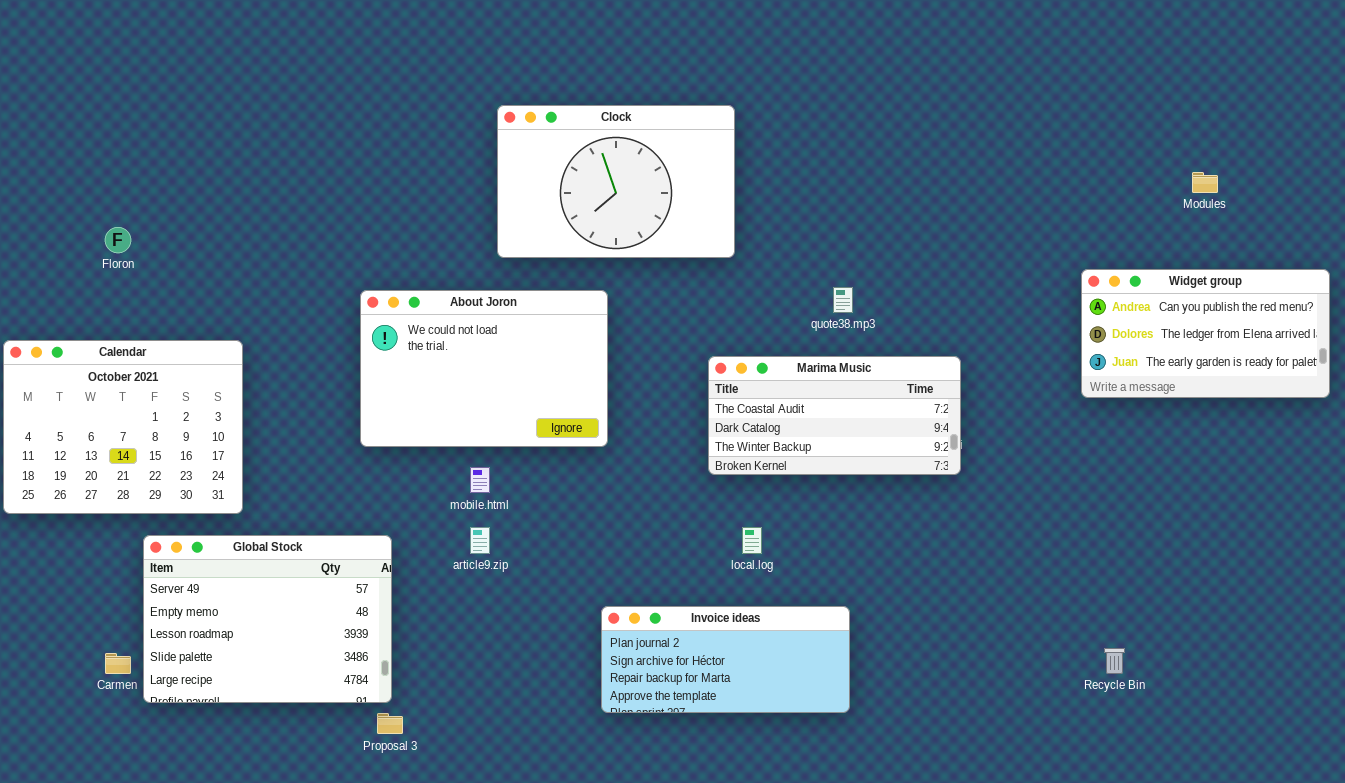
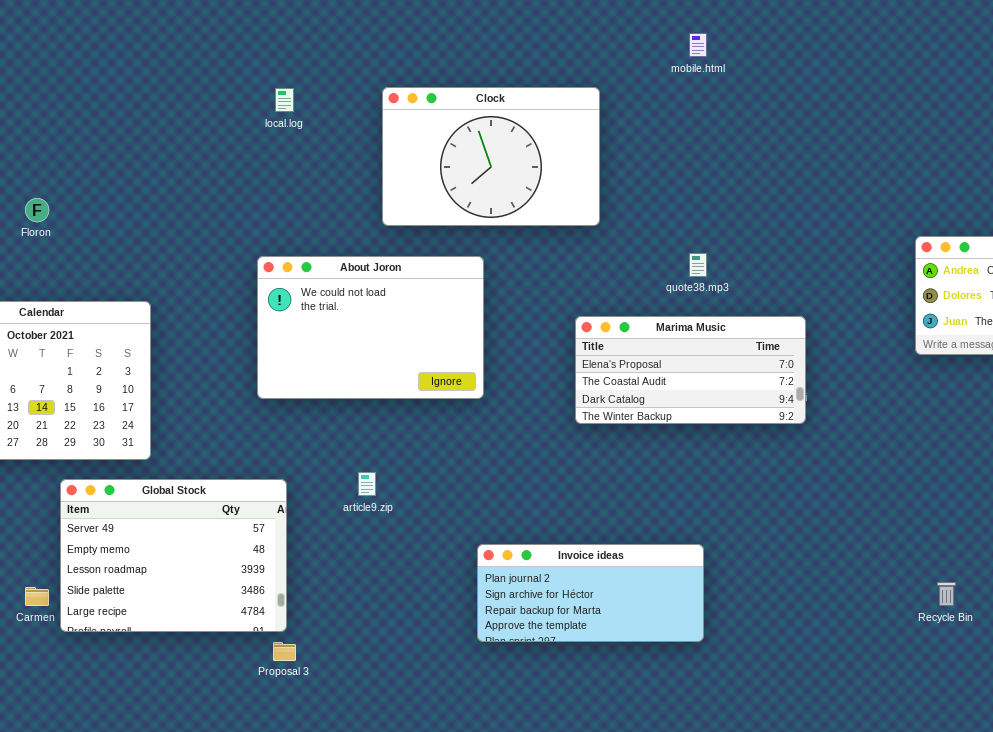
Marima Music: [708,356,961,475] -> [575,316,806,424], scrolled up 1 row
mobile.html: [470,467,490,493] -> [689,33,707,57], moved
local.log: [742,527,762,554] -> [275,88,294,112], moved

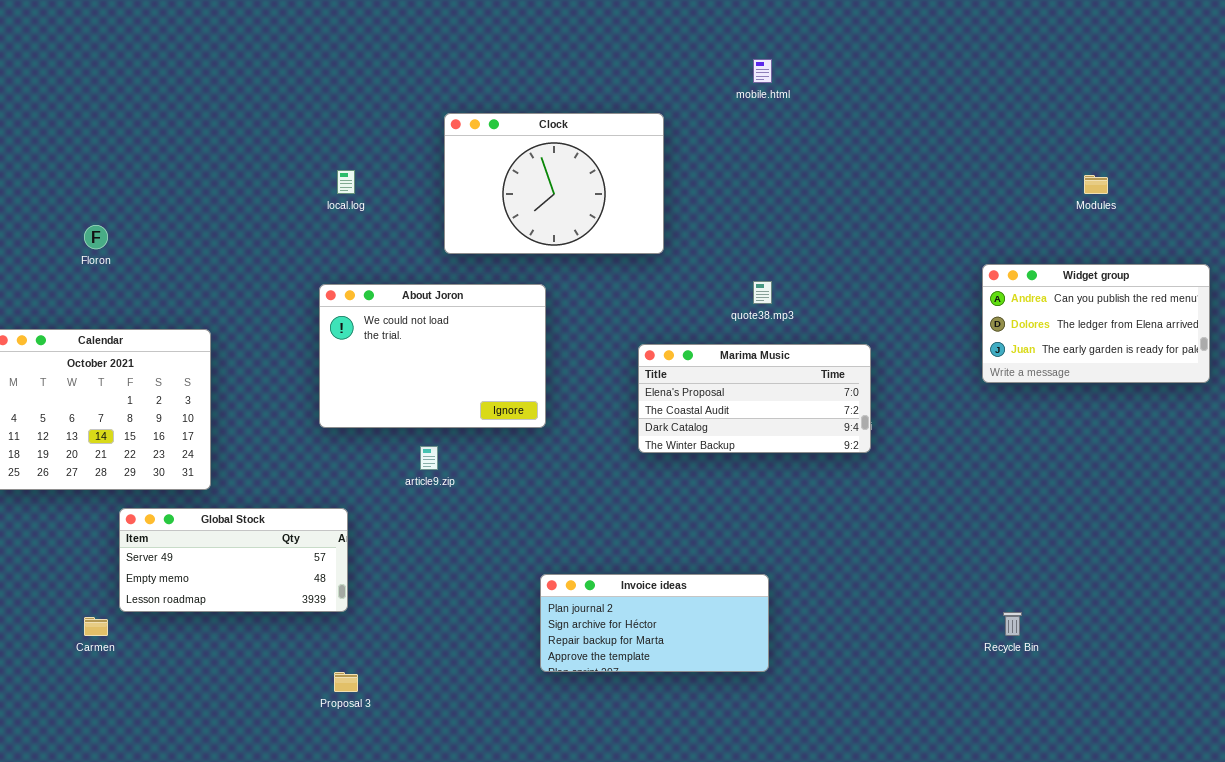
local.log: [275,88,294,112] -> [337,170,355,194], moved
article9.zip: [358,472,376,496] -> [420,446,438,470], moved
Global Stock: [60,479,287,632] -> [119,508,348,612], resized

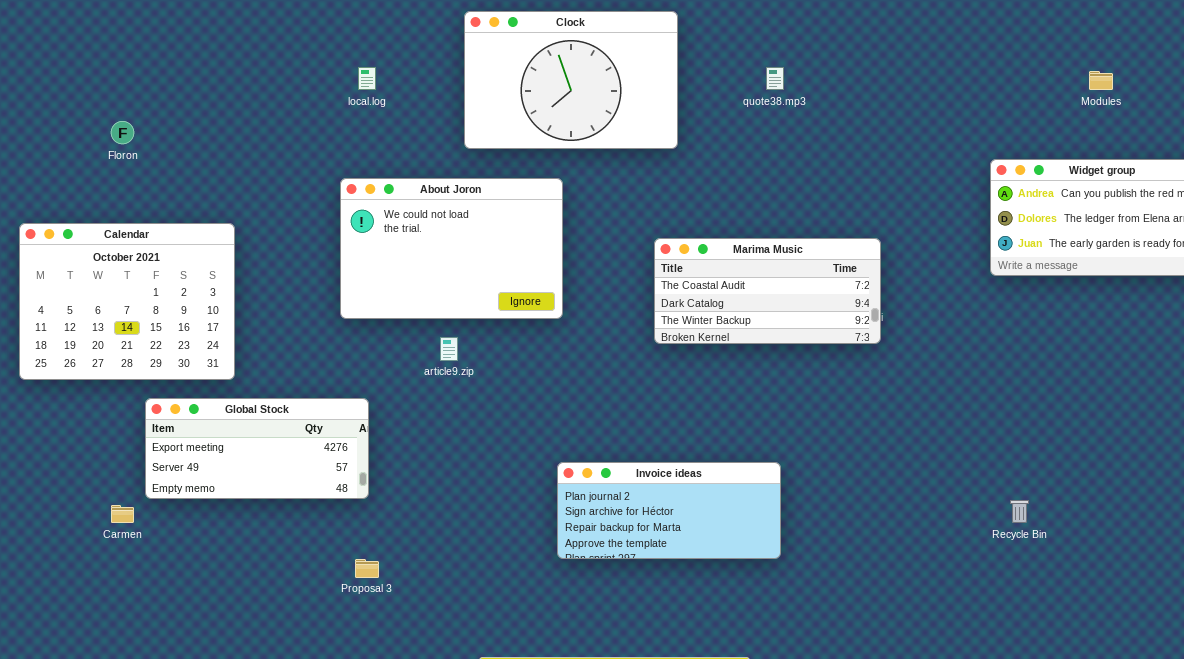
quote38.mp3: [753,281,772,304] -> [766,67,784,90], moved
Marima Music: [638,344,871,453] -> [654,238,881,344], scrolled down 1 row
Global Stock: [119,508,348,612] -> [145,398,369,499], scrolled up 1 row

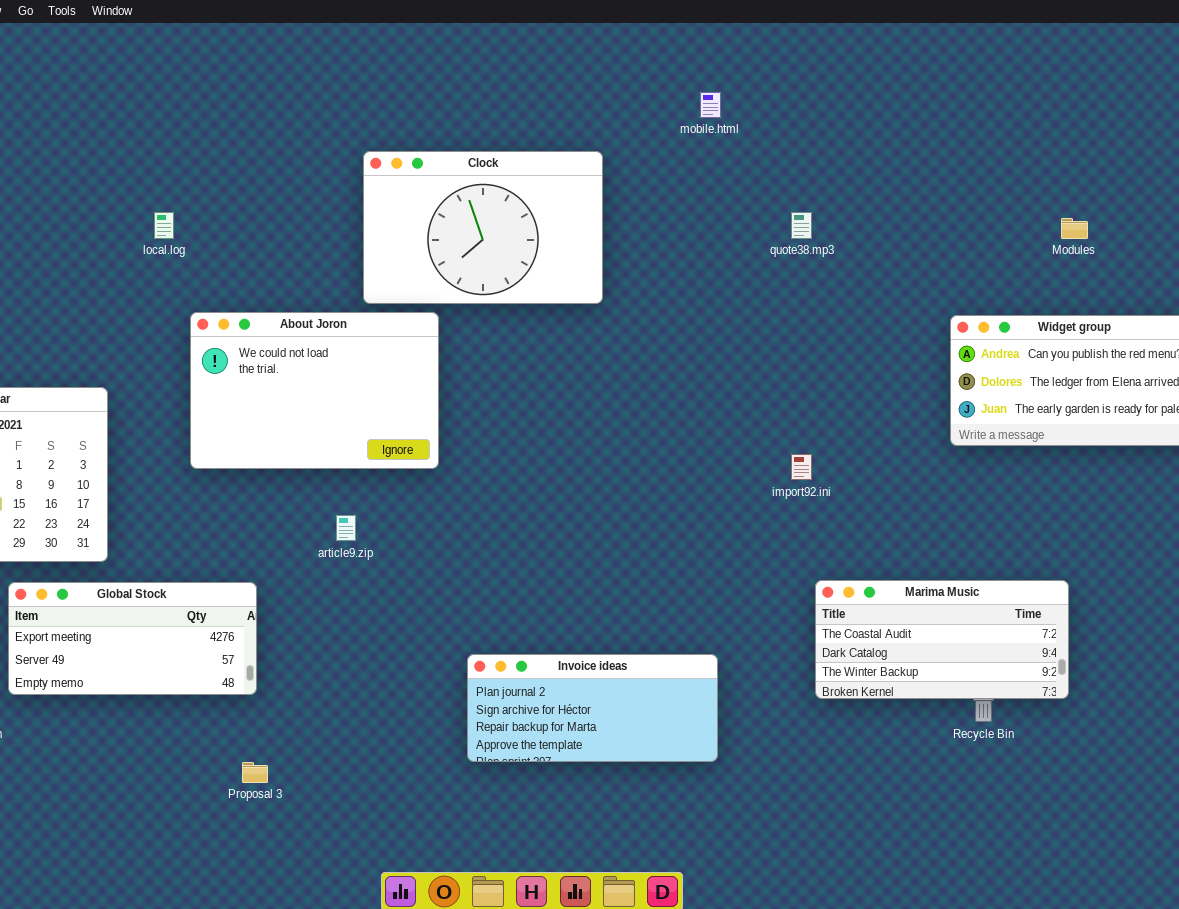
local.log: [358,67,376,90] -> [154,212,174,239], moved
quote38.mp3: [766,67,784,90] -> [791,212,812,239], moved
About Joron: [340,178,563,319] -> [190,312,439,469], moved
Marima Music: [654,238,881,344] -> [815,580,1069,699], moved

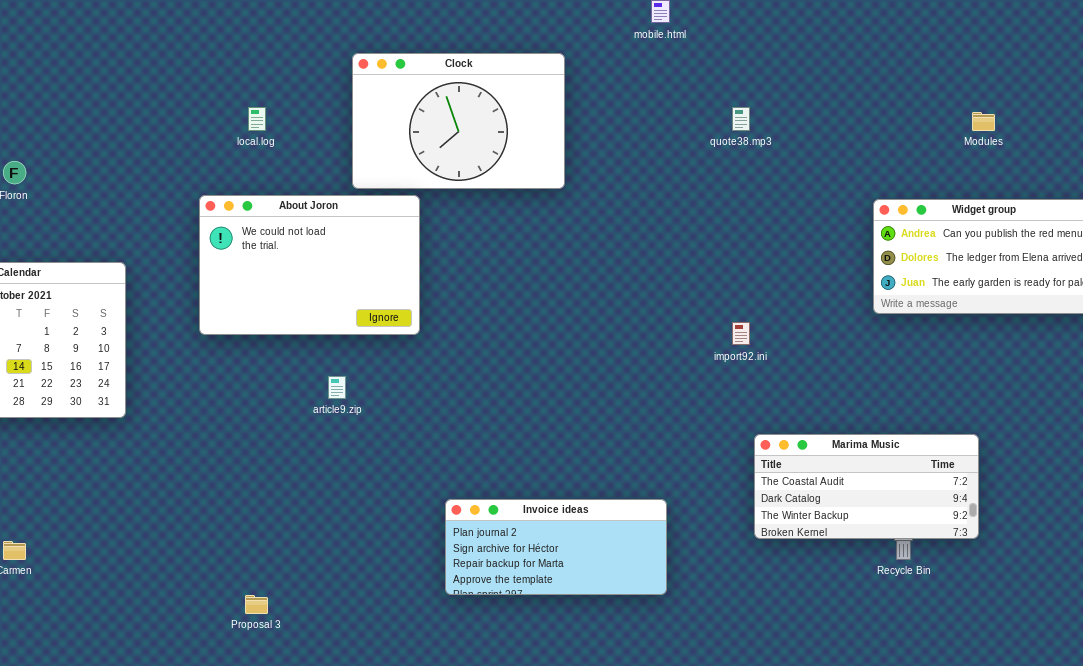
local.log: [154,212,174,239] -> [248,107,266,131], moved
Global Stock: [8,582,257,695] -> none, closed

